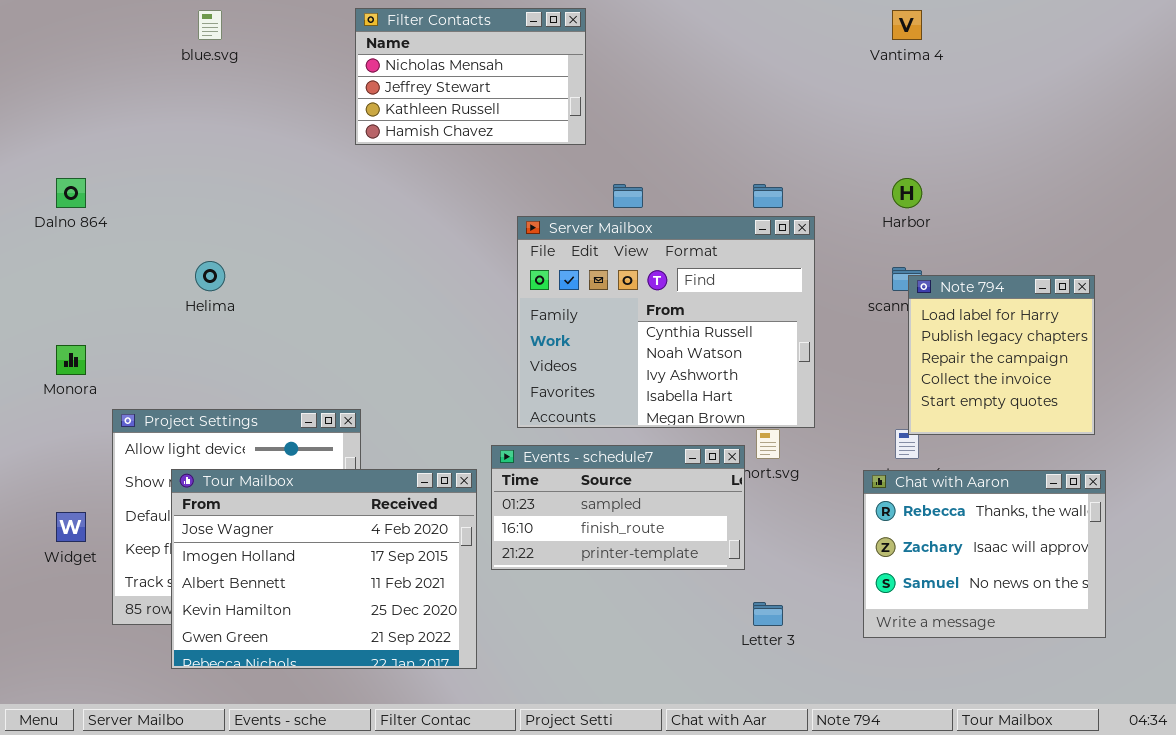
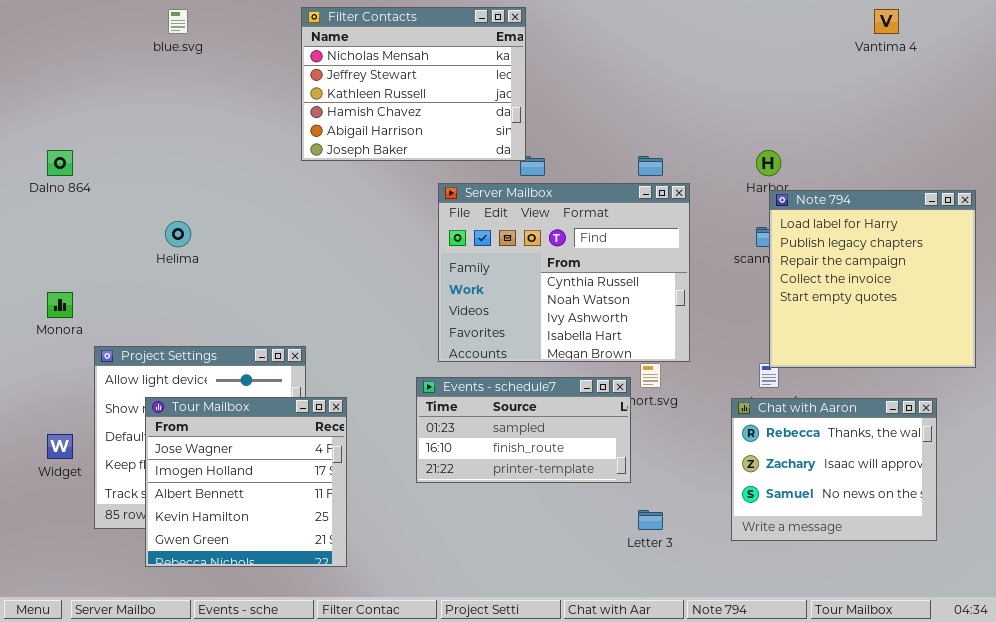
Filter Contacts: [355,8,586,145] -> [301,7,526,161], resized
Vantima 4: [892,10,922,40] -> [874,9,899,34], moved
Note 794: [908,275,1095,435] -> [769,190,976,368], resized
Tour Mailbox: [171,469,477,669] -> [145,397,347,567], resized

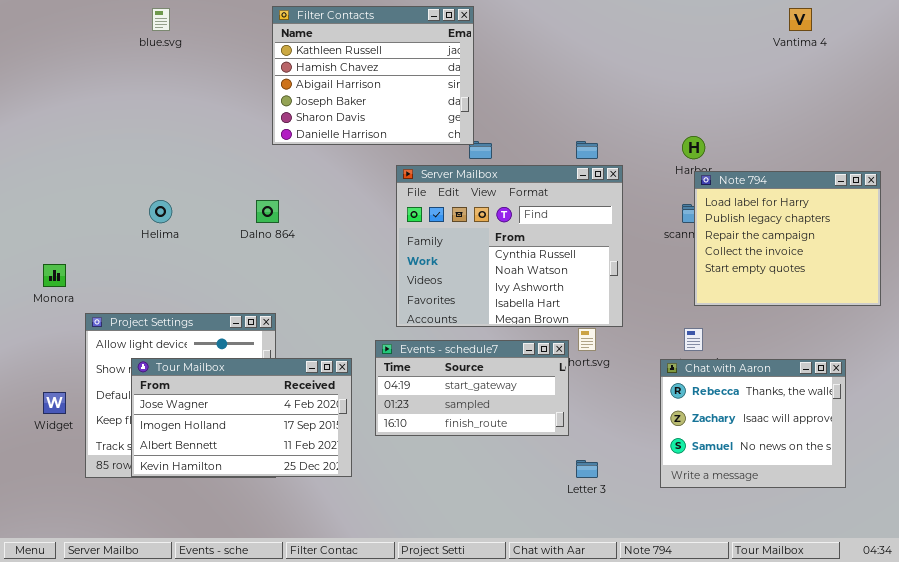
Filter Contacts: [301,7,526,161] -> [272,6,474,145], scrolled down 2 rows
Dalno 864: [47,150,73,176] -> [256,200,279,223], moved
Note 794: [769,190,976,368] -> [694,171,881,306], resized
Events - schedule7: [416,377,631,483] -> [375,340,569,436], scrolled up 1 row
Tour Mailbox: [145,397,347,567] -> [131,358,352,477], resized

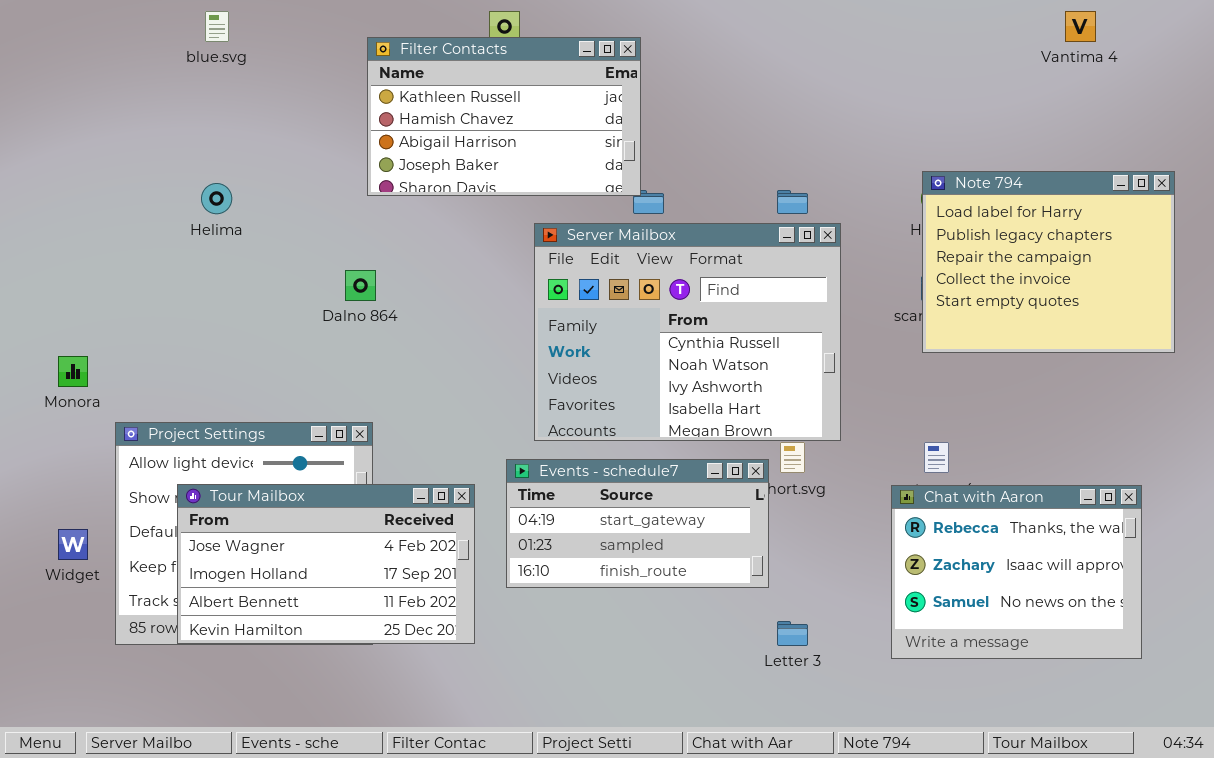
Filter Contacts: [272,6,474,145] -> [367,37,641,196], resized
Note 794: [694,171,881,306] -> [922,171,1175,353], moved
Helima: [149,200,172,223] -> [201,183,232,214], moved

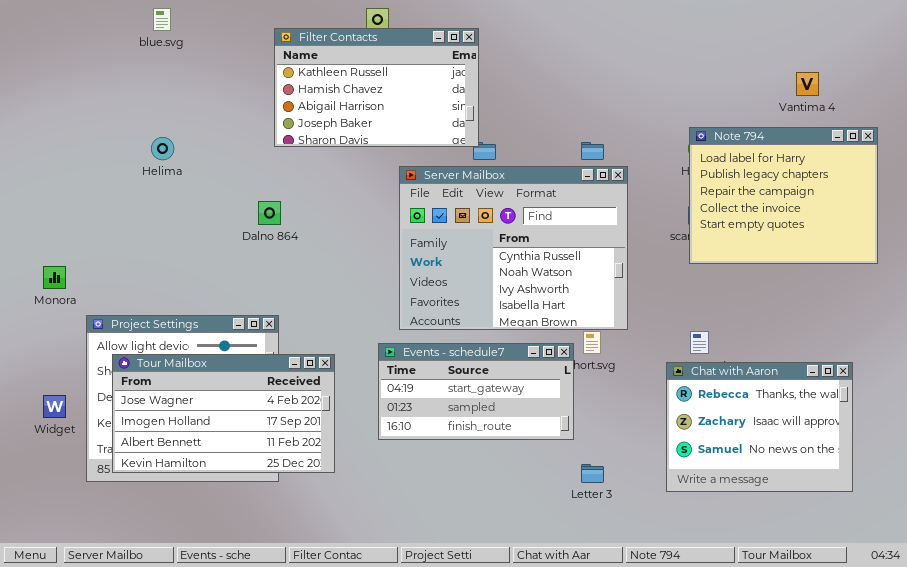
Vantima 4: [1065,11,1096,42] -> [796,72,819,96], moved
Tour Mailbox: [177,484,475,644] -> [112,354,335,473], moved

